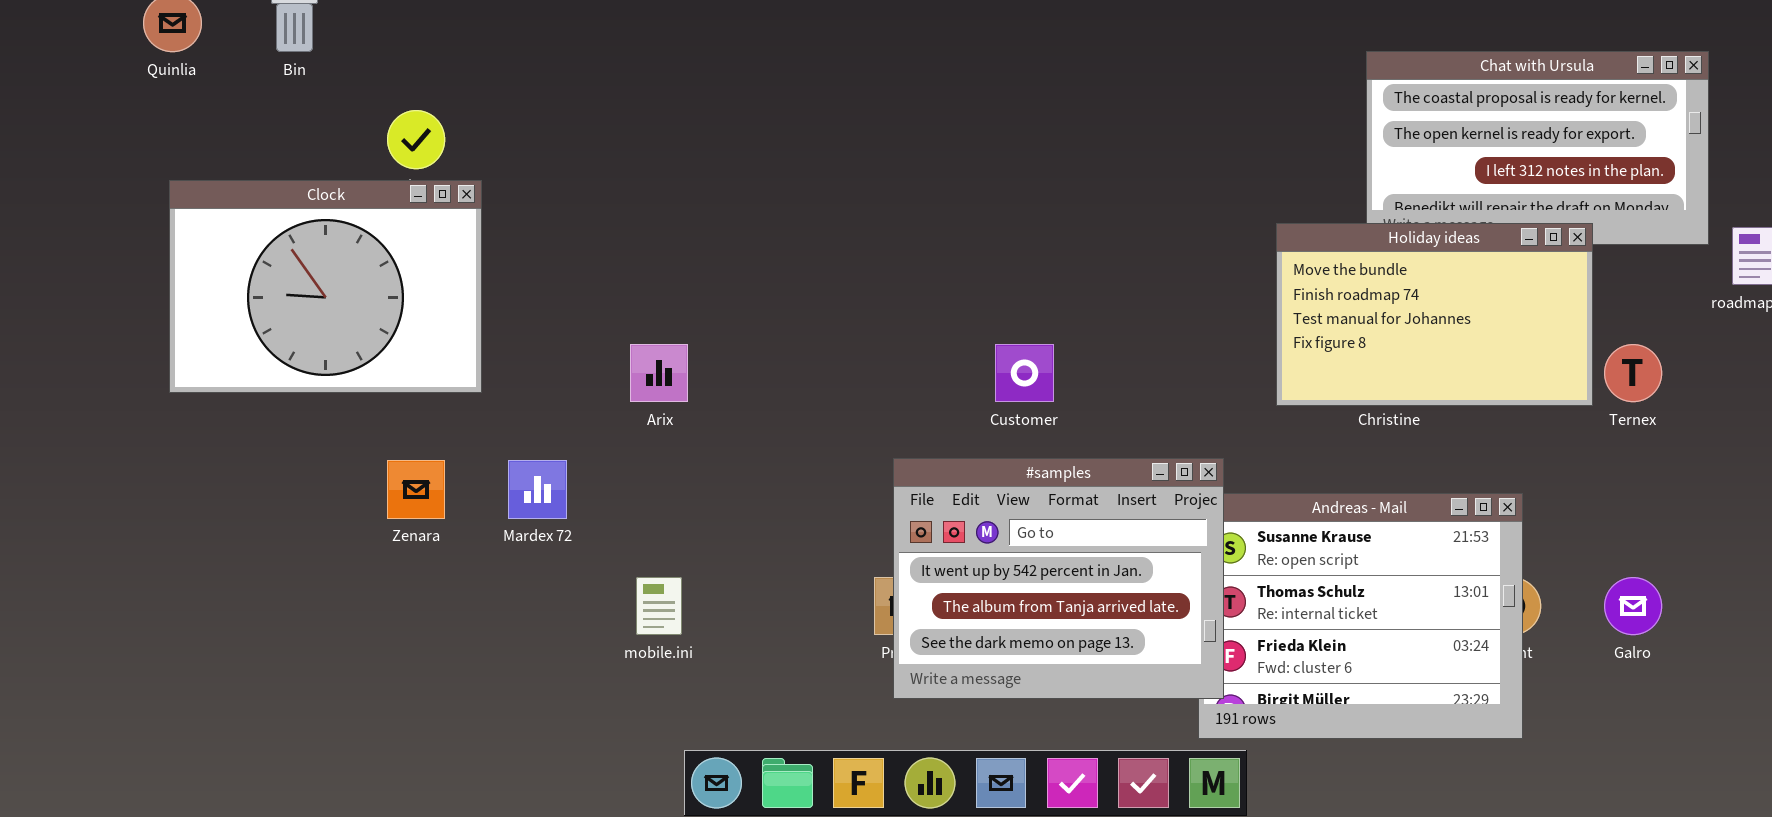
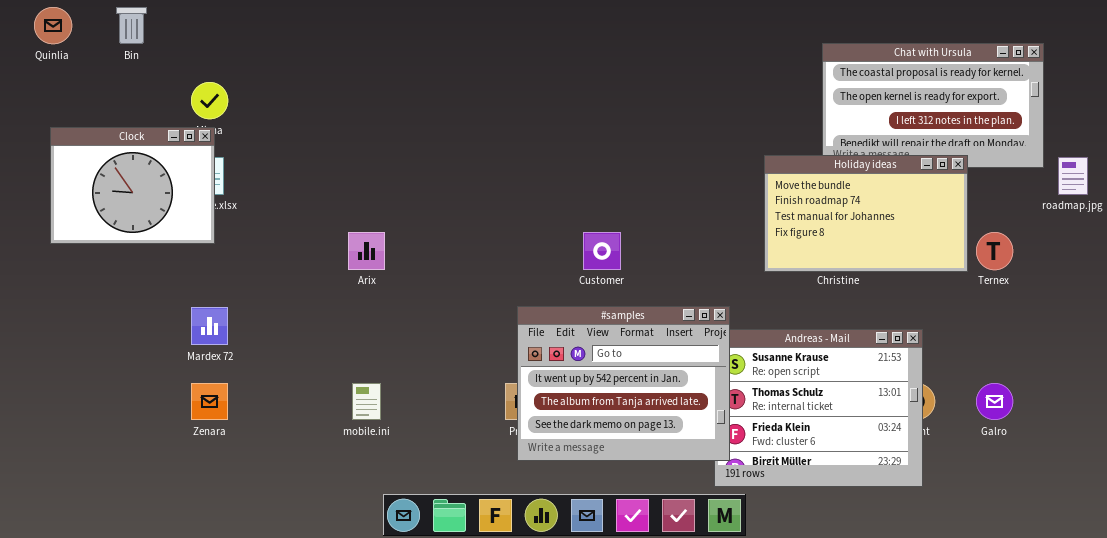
Clock: [169,180,482,393] -> [50,127,215,244], resized
Zenara: [387,460,445,519] -> [191,383,228,420], moved
Mardex 72: [508,460,567,519] -> [191,307,228,345], moved

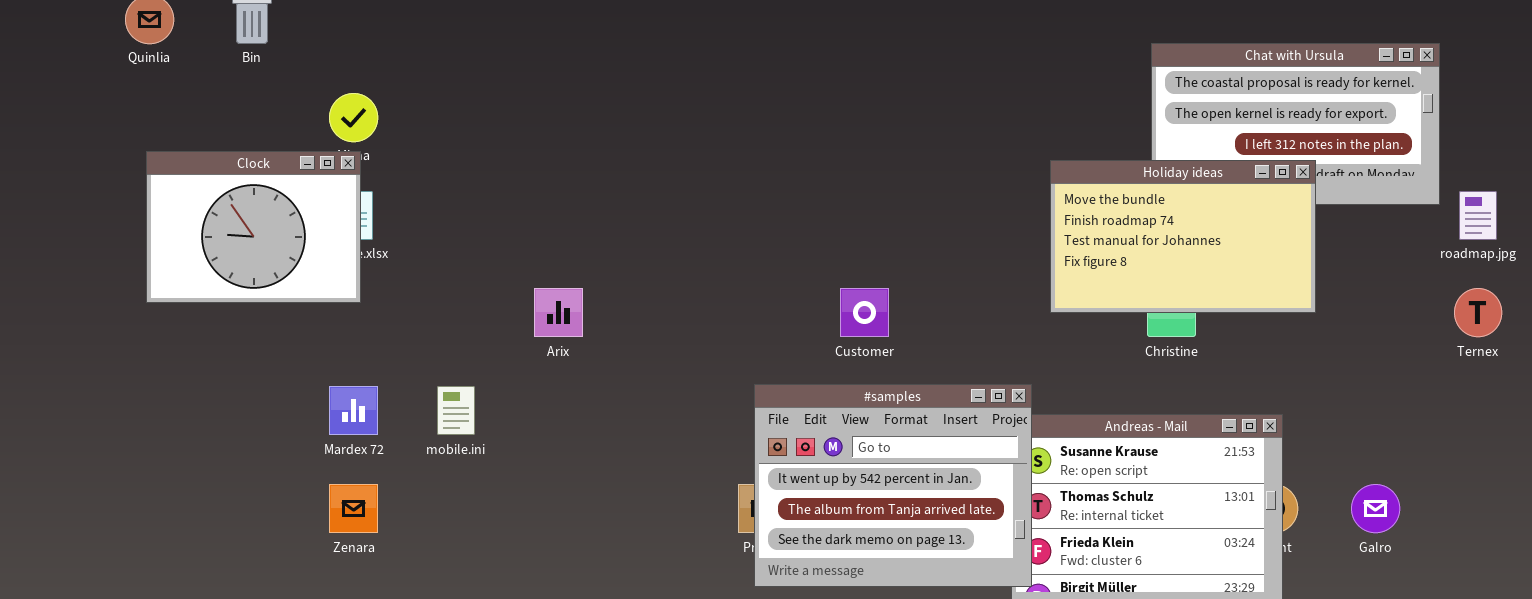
Holiday ideas: [764,155,968,272] -> [1050,160,1316,313], moved
Ternex: [976,232,1013,270] -> [1454,288,1502,337], moved
mobile.ini: [352,383,381,420] -> [437,386,475,435], moved

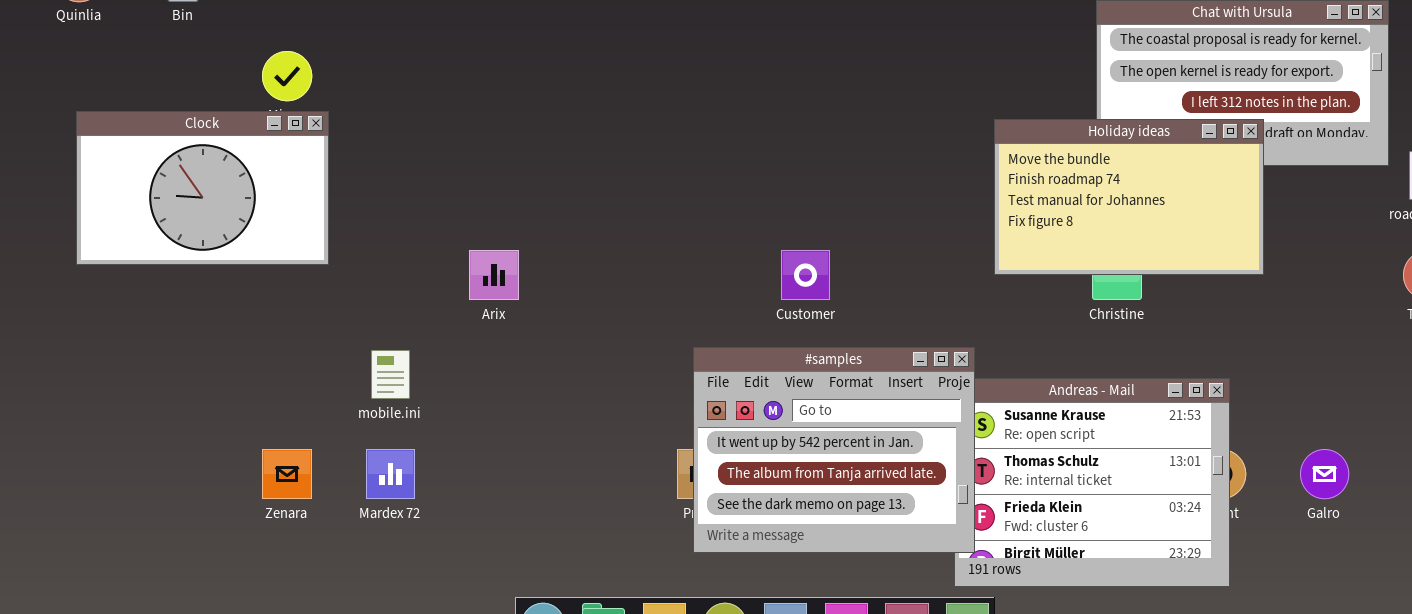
Clock: [146,151,361,303] -> [76,111,329,265], resized
Mardex 72: [329,386,378,435] -> [366,449,415,499], moved

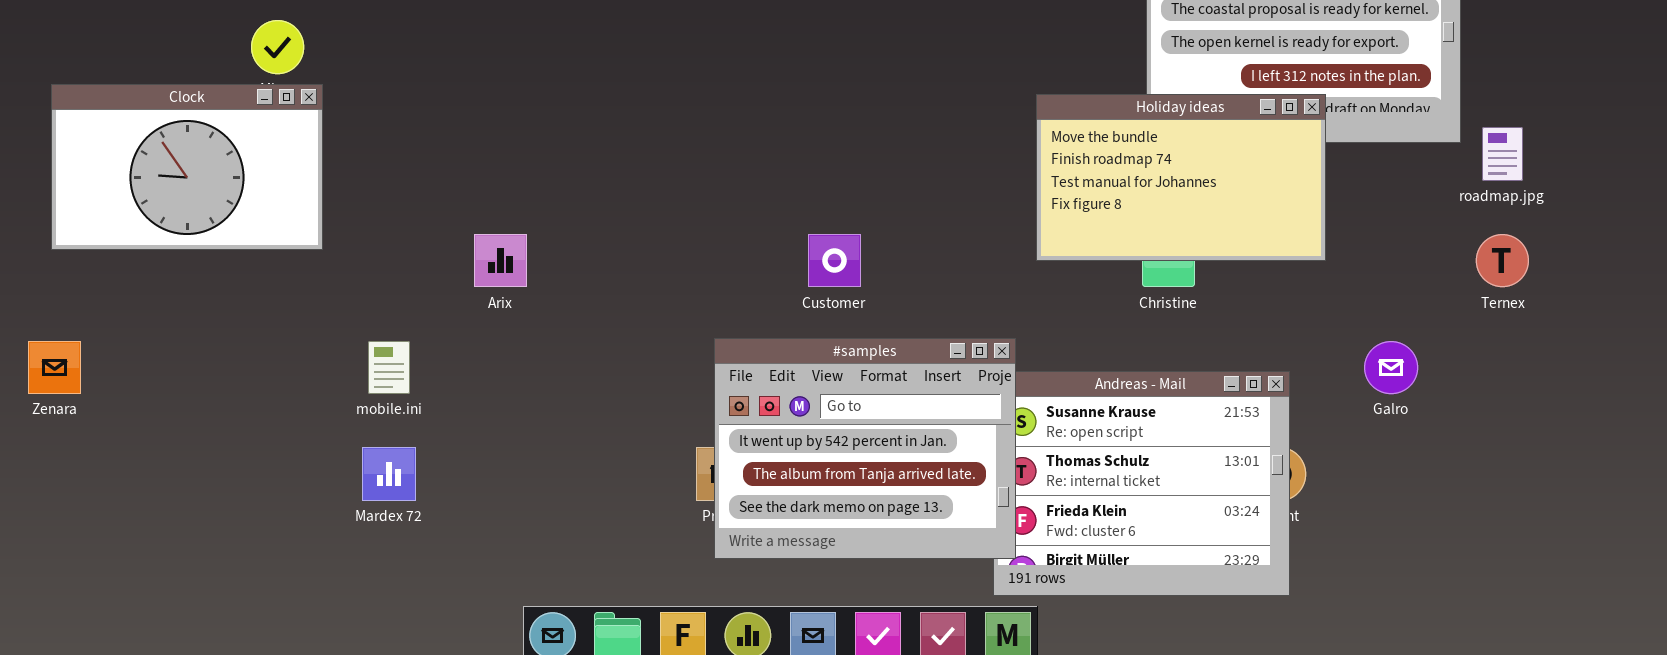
Zenara: [262,449,312,499] -> [28,341,81,394], moved
Galro: [1300,449,1349,499] -> [1364,341,1418,394], moved

